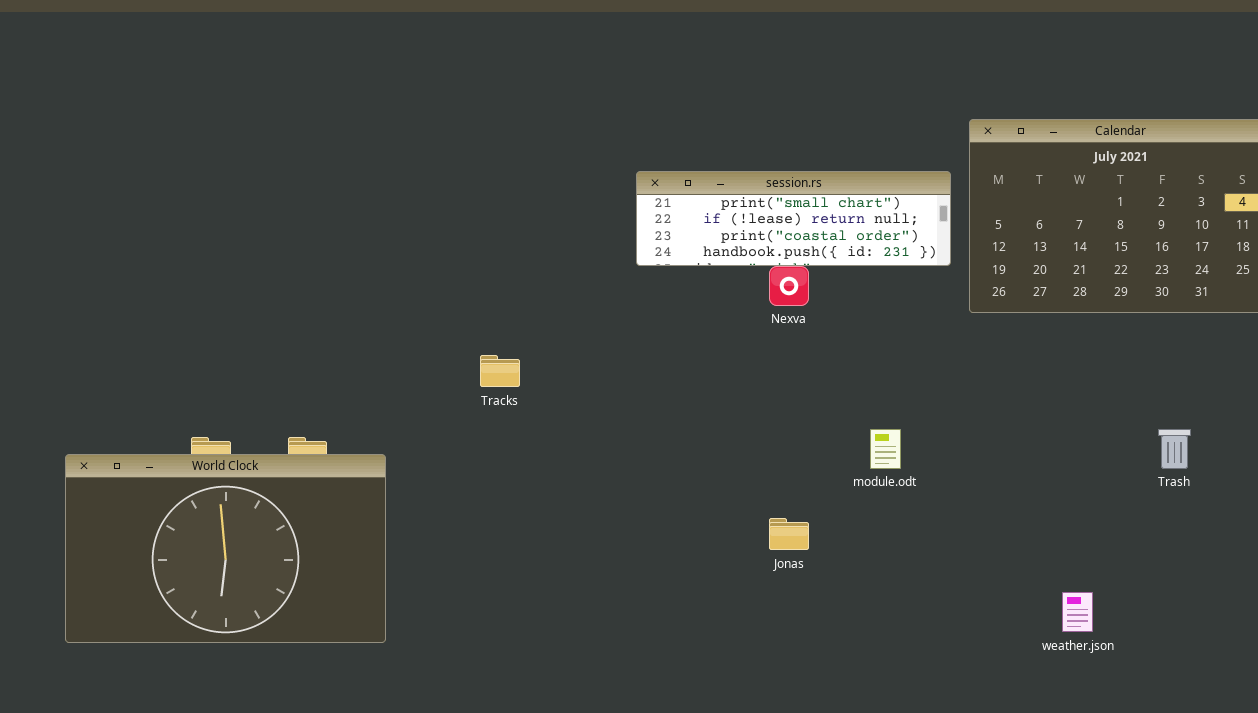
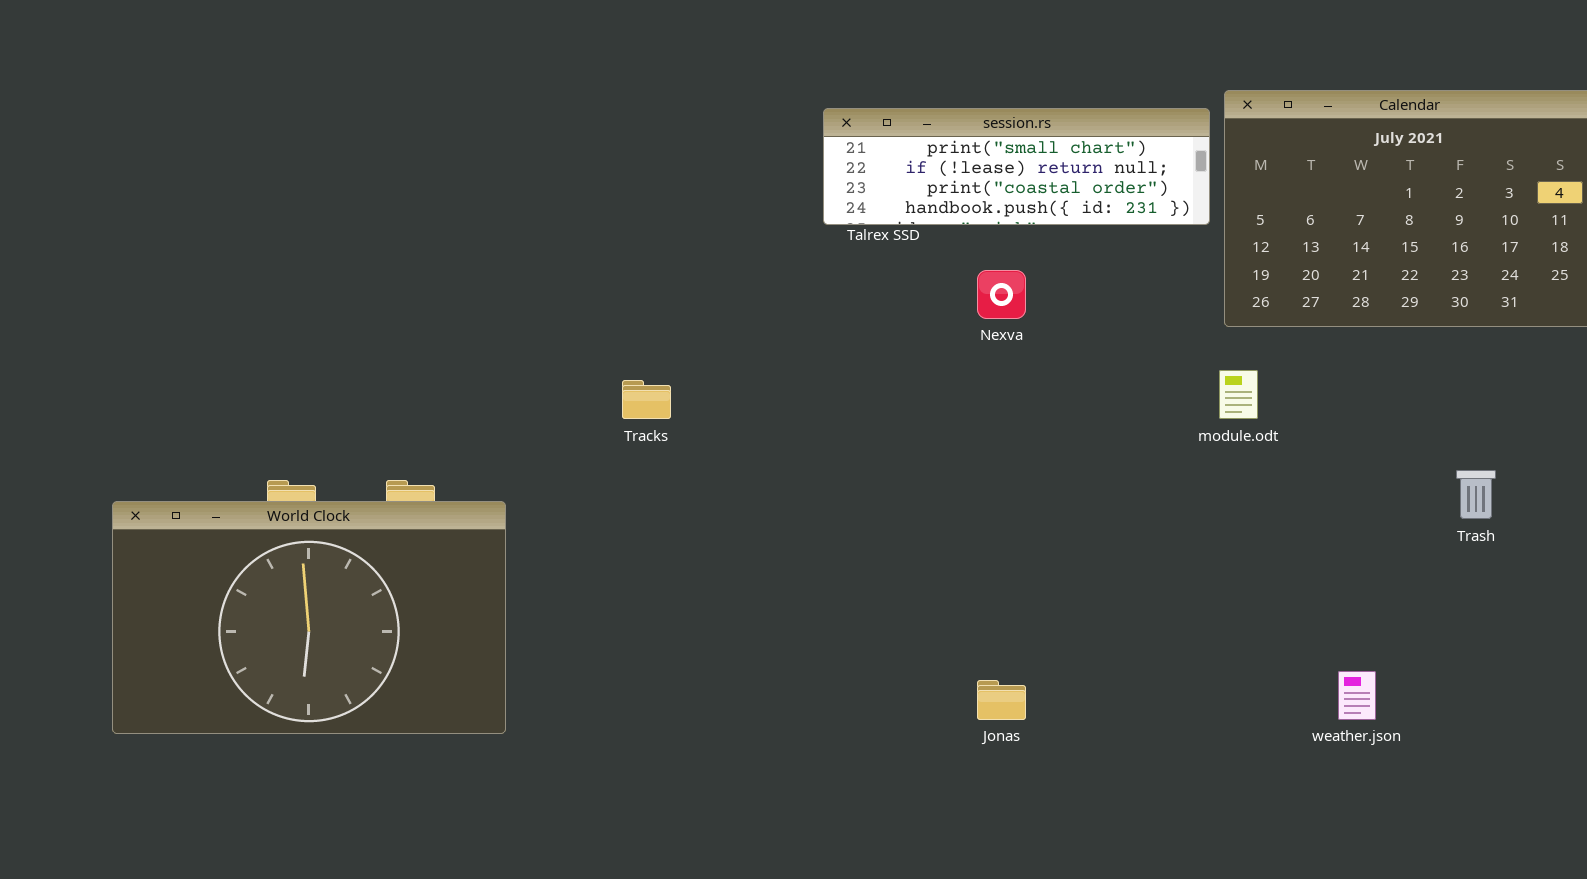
session.rs: [636,171,951,266] -> [823,108,1210,225], moved
module.odt: [870,429,901,469] -> [1219,370,1258,419], moved
Jonas: [769,518,809,550] -> [977,680,1026,720], moved

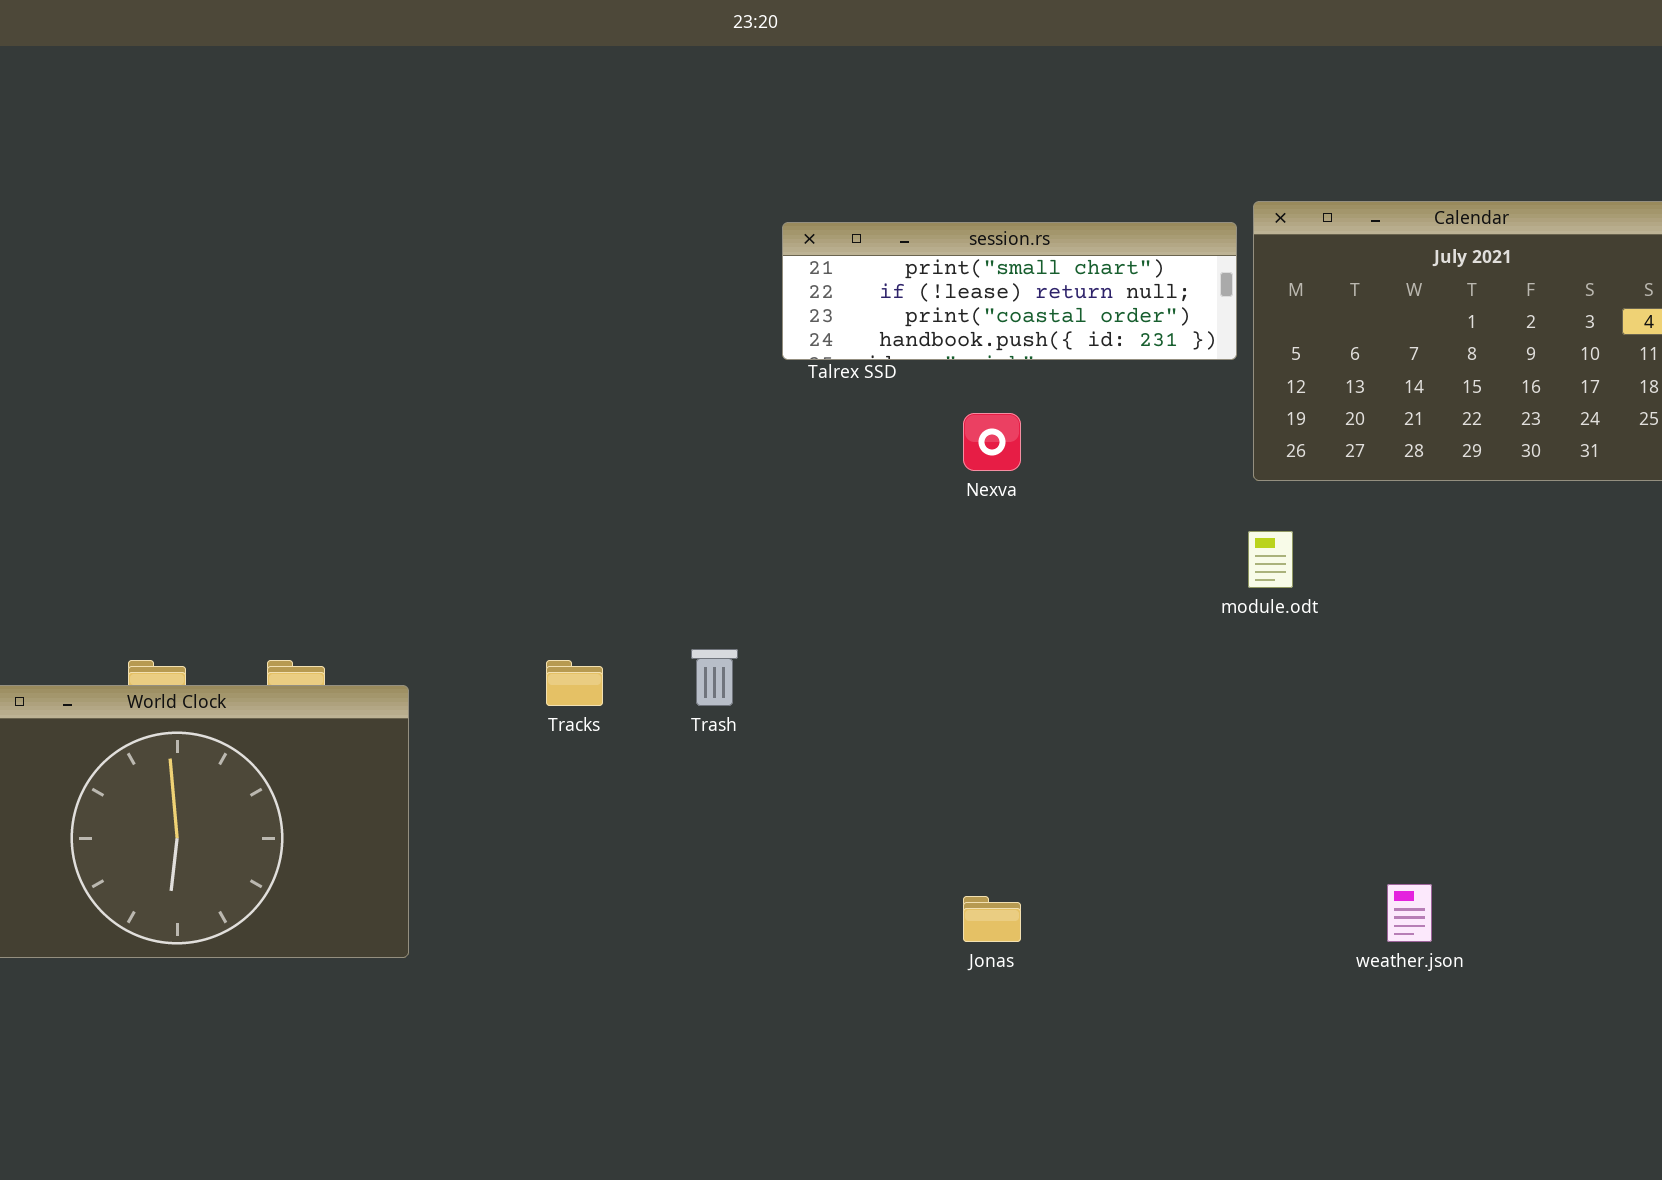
Tracks: [622,380,671,419] -> [546,660,603,706], moved
Trash: [1456,470,1496,519] -> [691,649,738,706], moved

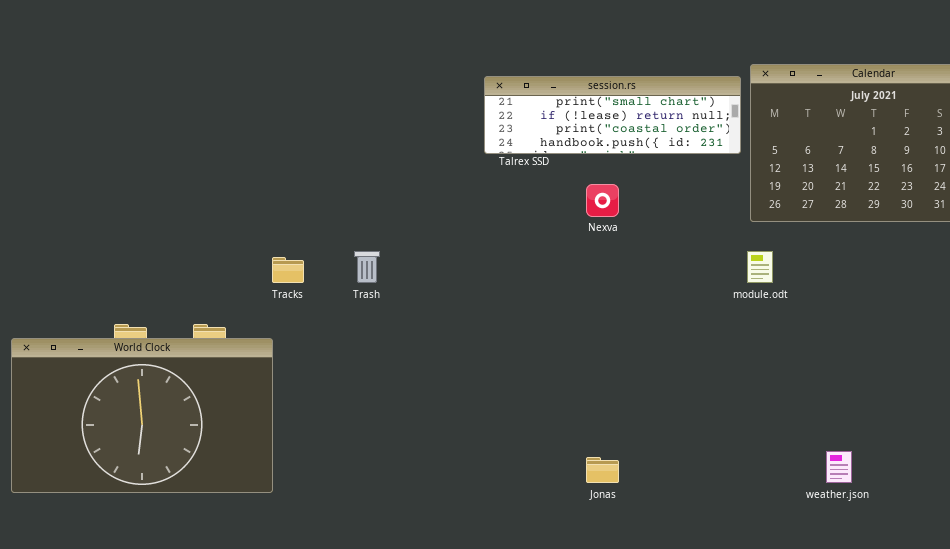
Trash: [691,649,738,706] -> [354,251,380,283], moved
Tracks: [546,660,603,706] -> [272,257,304,283], moved

